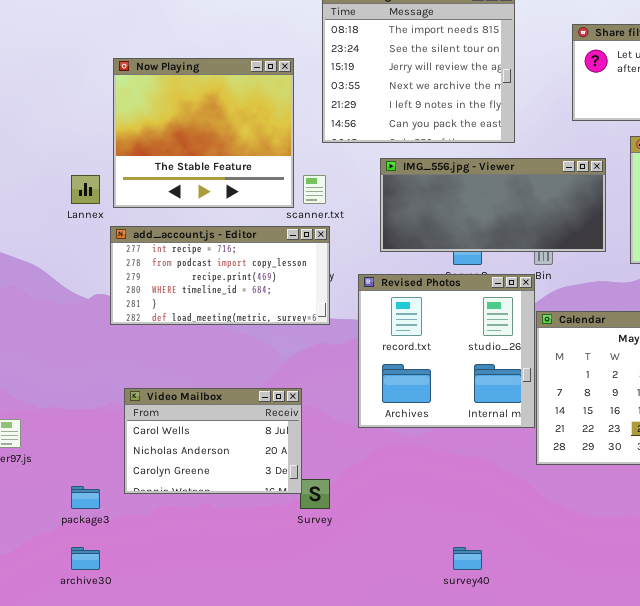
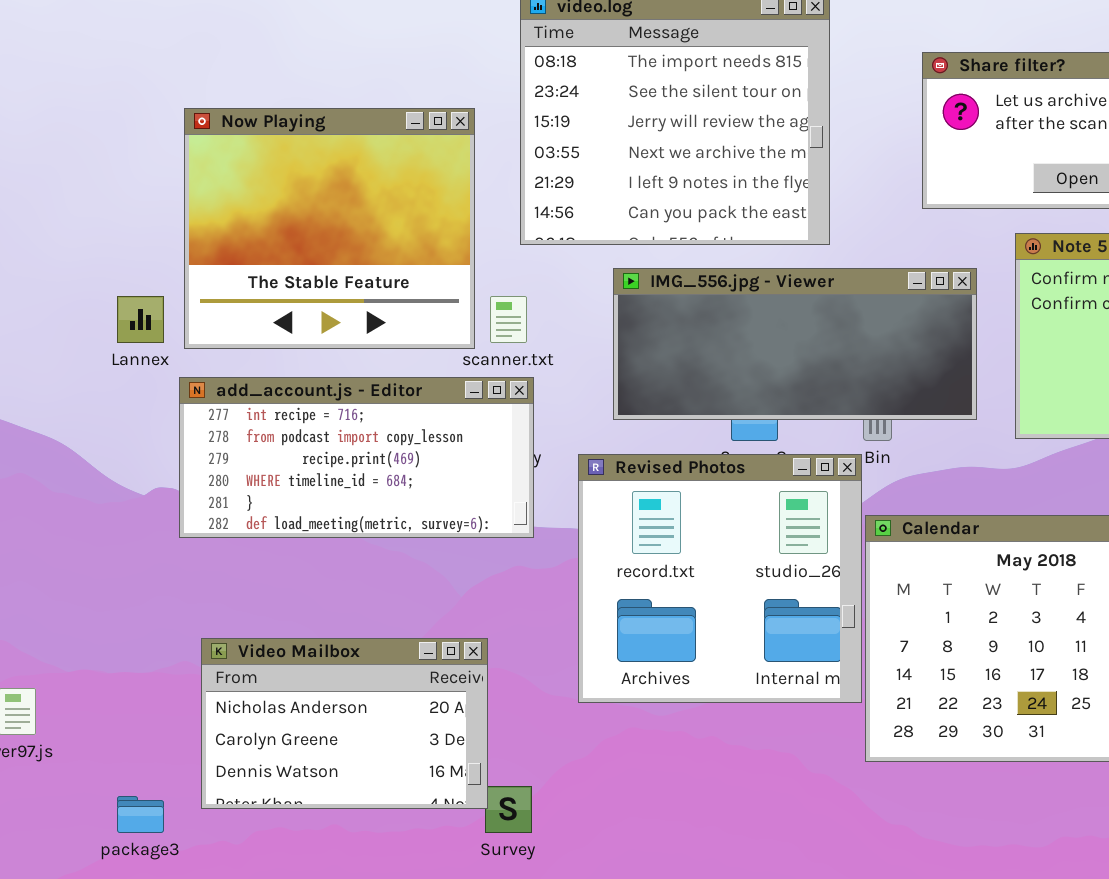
Video Mailbox: [124,388,302,494] -> [201,638,488,809], scrolled down 1 row

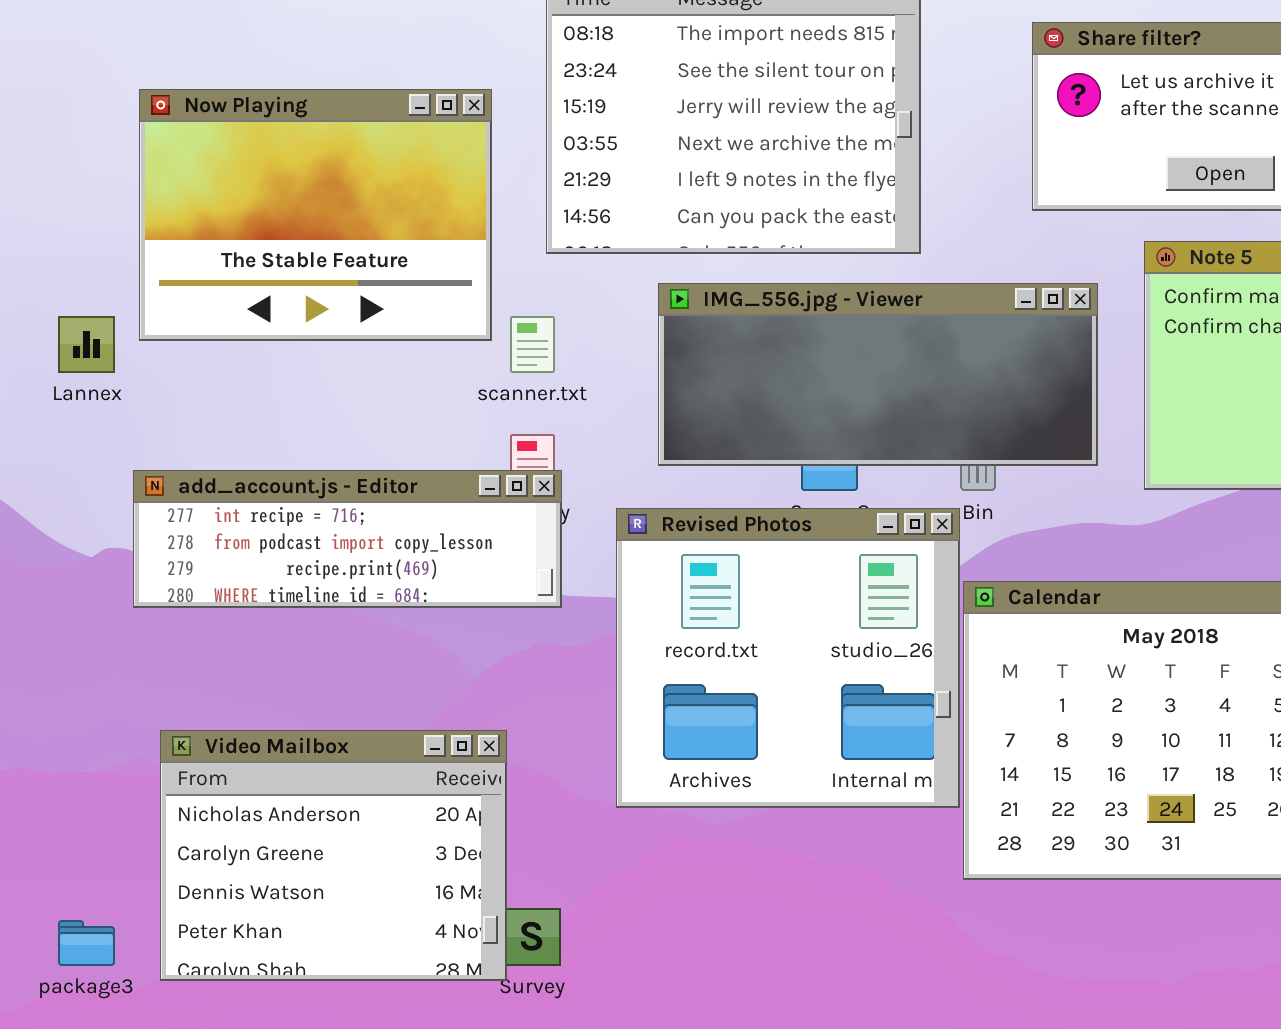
Now Playing: [184,108,475,349] -> [139,89,492,341], resized
add_account.js - Editor: [179,377,534,538] -> [133,470,562,608], resized
Video Mailbox: [201,638,488,809] -> [160,730,507,981], resized

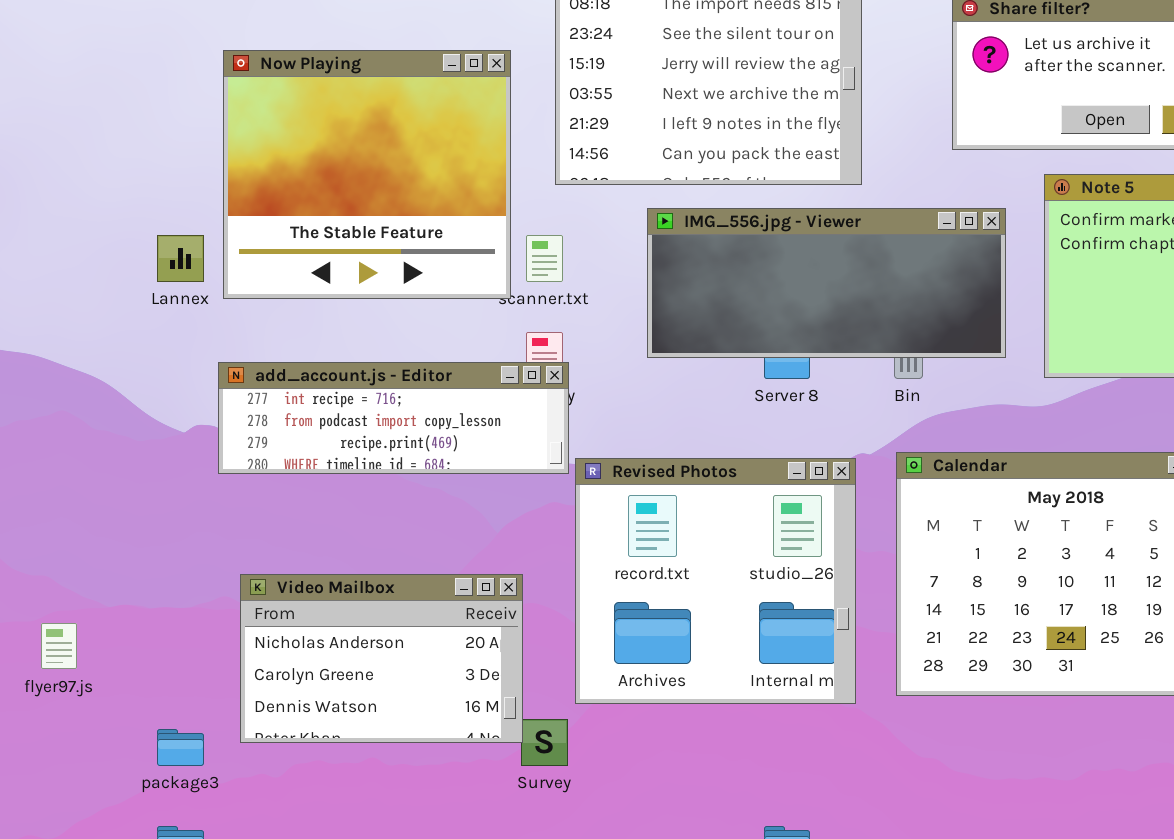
Now Playing: [139,89,492,341] -> [223,50,511,299], resized
Revised Photos: [616,508,960,808] -> [575,458,856,704], moved
Video Mailbox: [160,730,507,981] -> [240,574,523,743], resized

